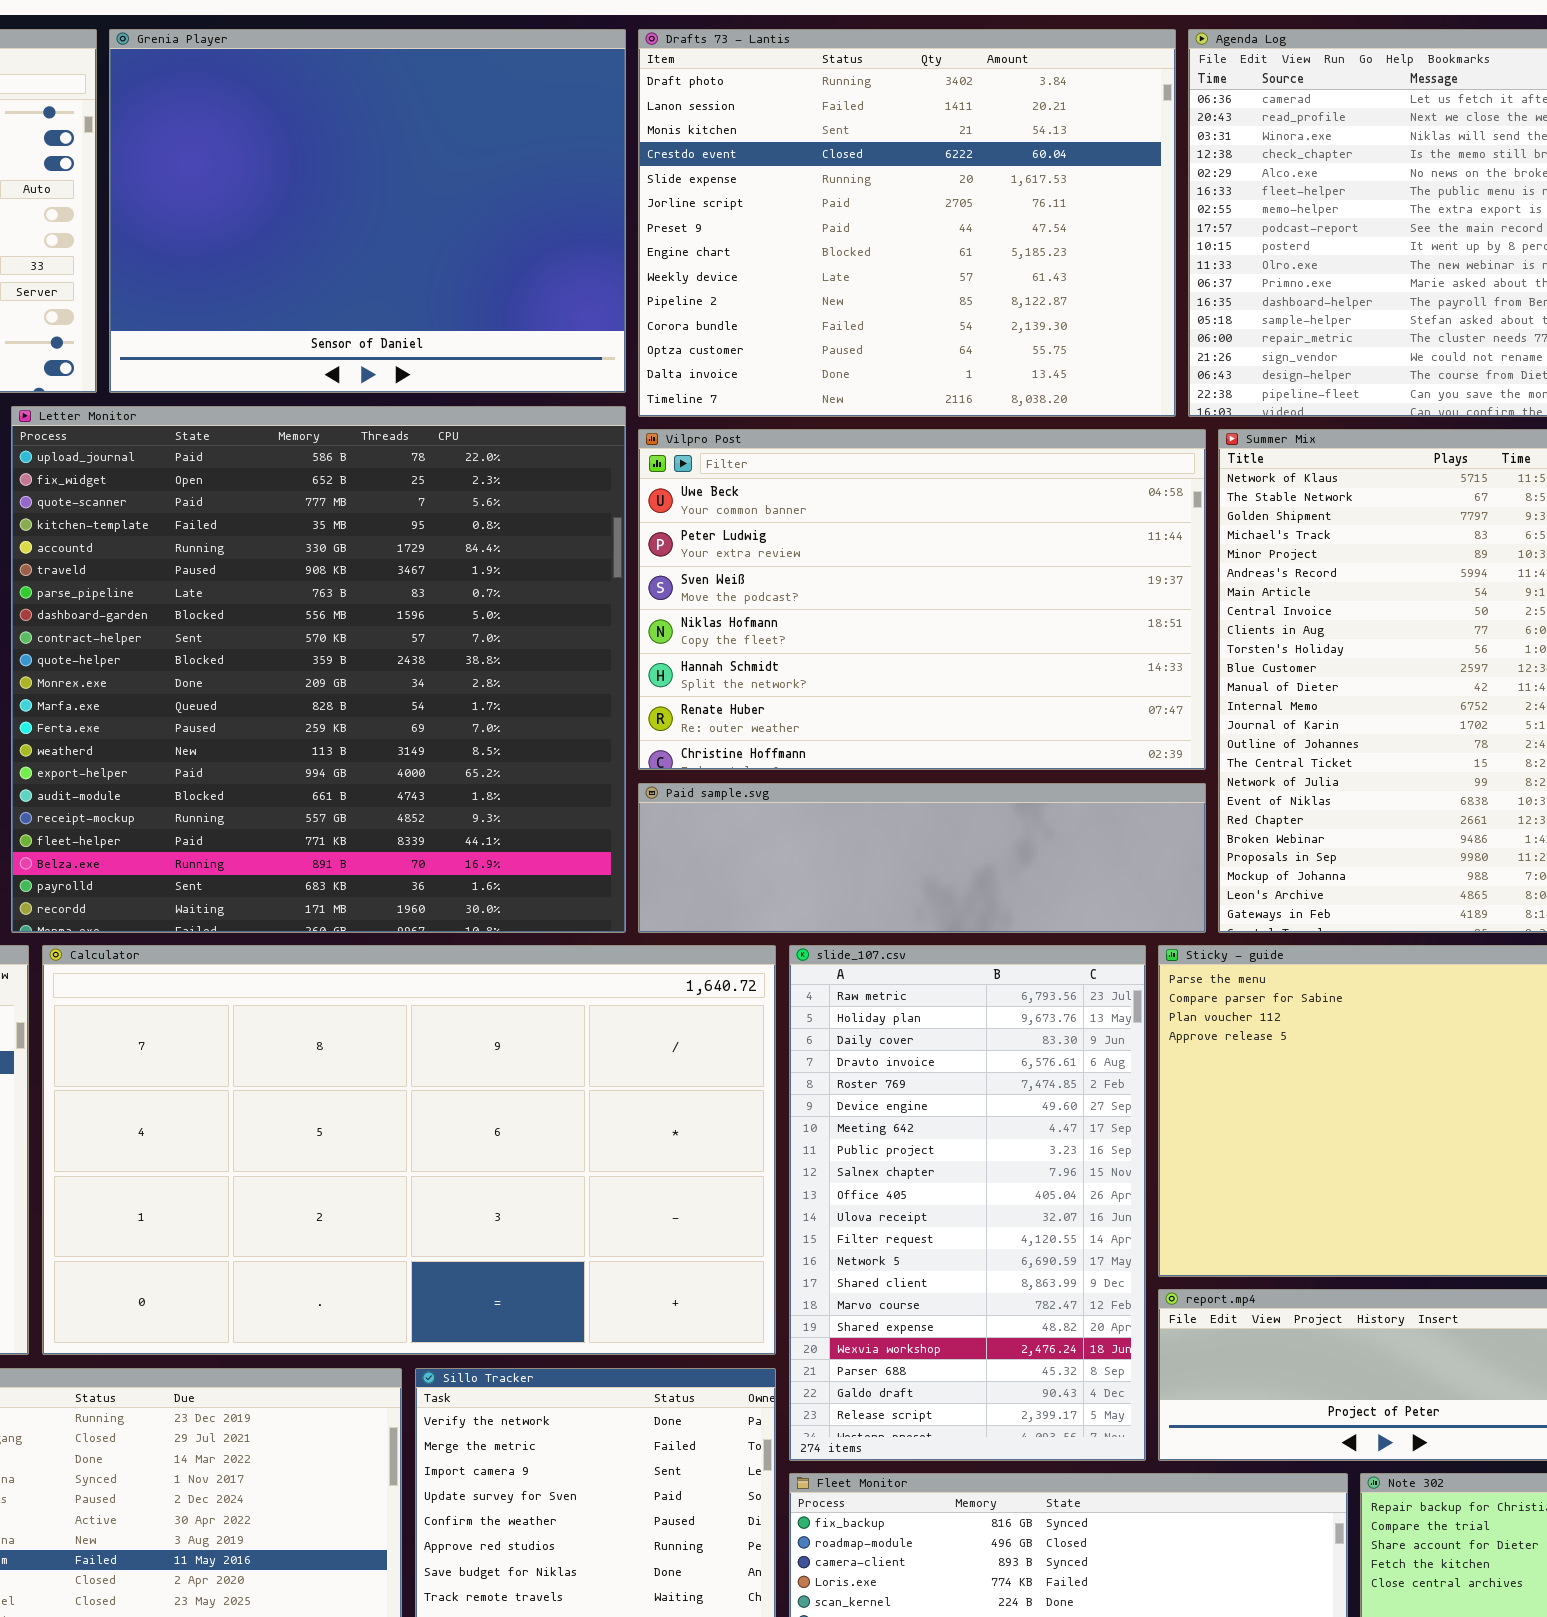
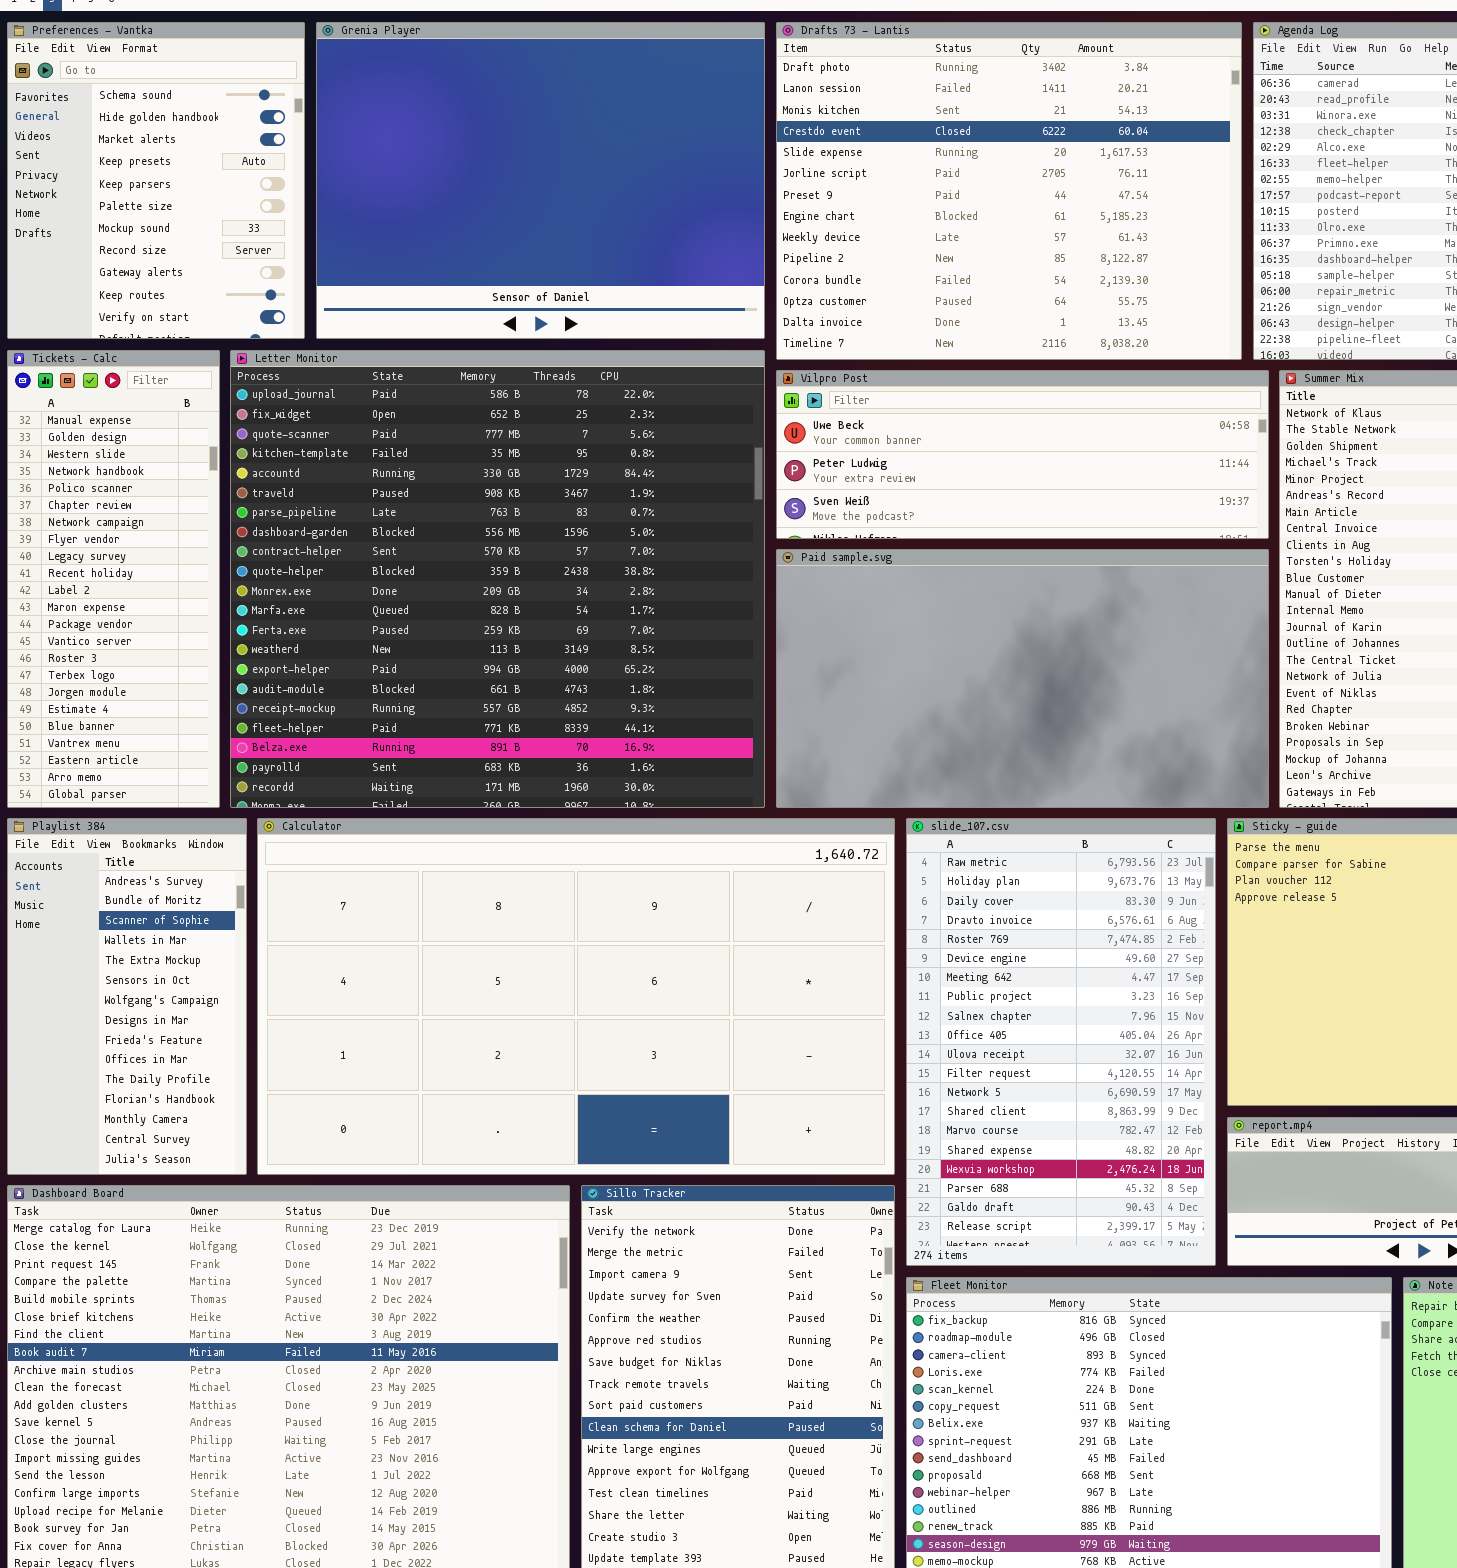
Vilpro Post: [638,429,1206,770] -> [776,370,1269,539], resized
Paid sample.svg: [638,783,1206,933] -> [776,549,1269,808], resized

